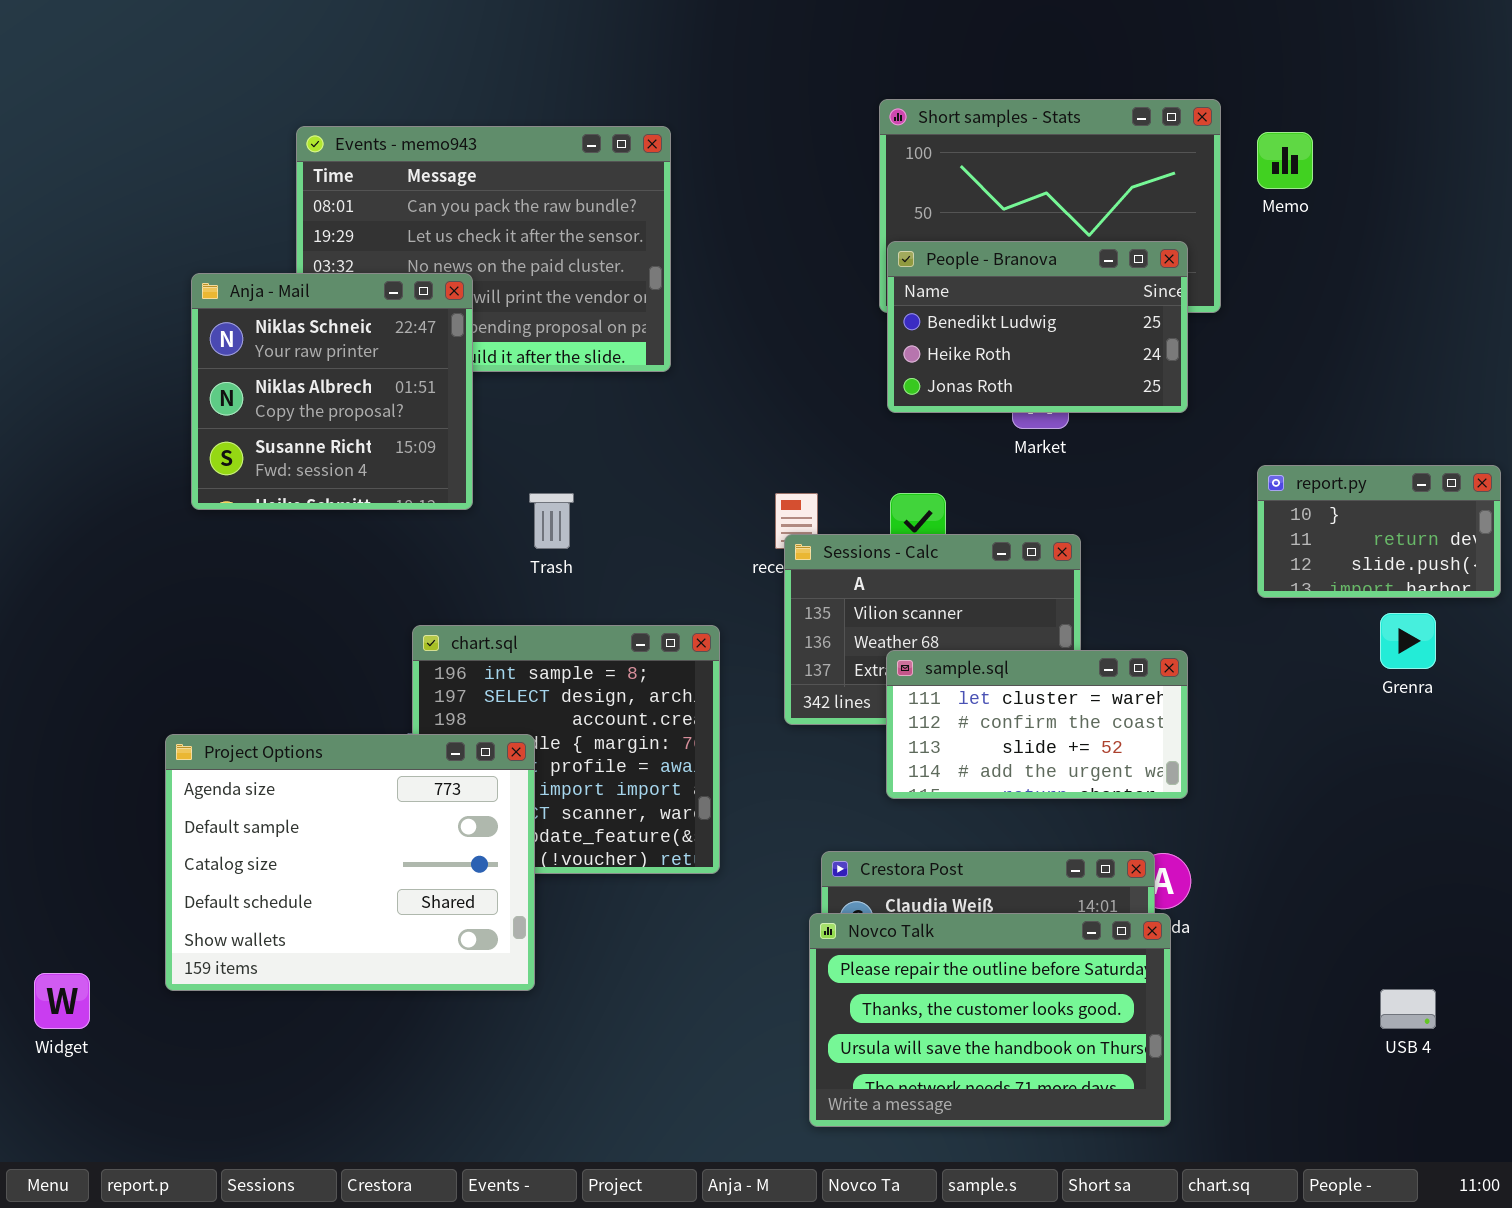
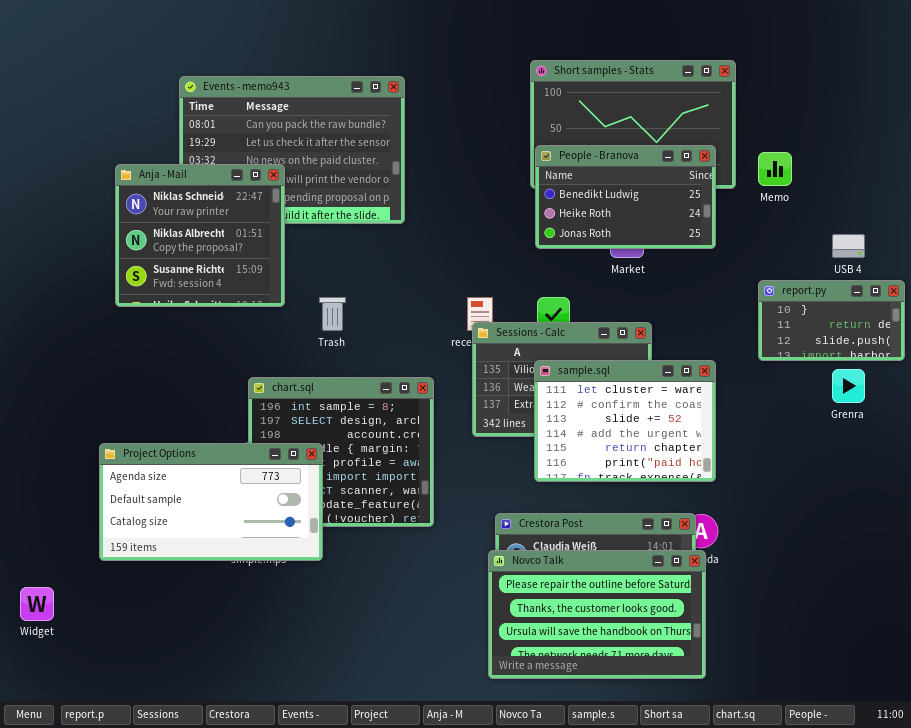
Memo: [1257,132,1313,189] -> [758,152,792,186], moved
sample.sql: [886,650,1188,799] -> [534,360,716,482], resized
Project Options: [165,734,535,991] -> [99,443,323,561], resized
USB 4: [1380,989,1436,1029] -> [832,234,865,258], moved

